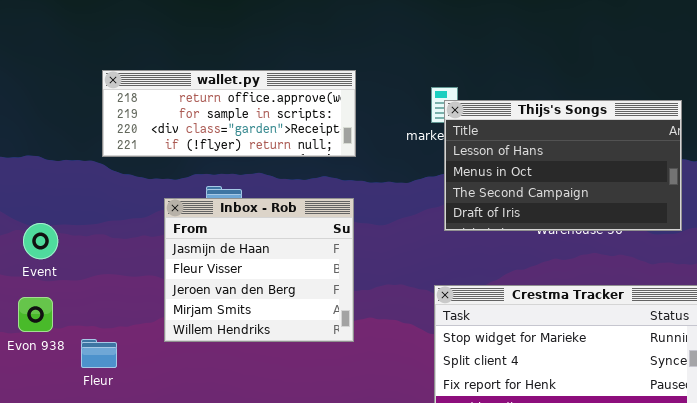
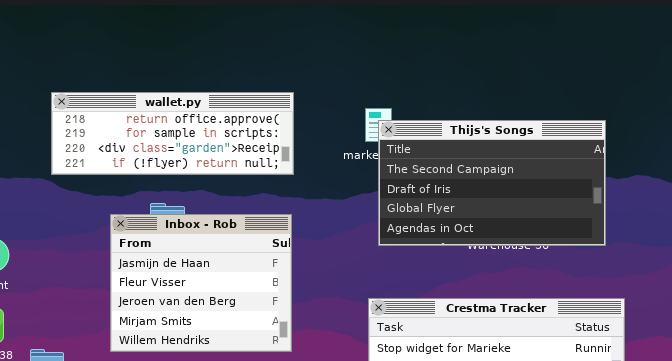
Thijs's Songs: [444,100,682,231] -> [378,120,606,246], scrolled down 2 rows

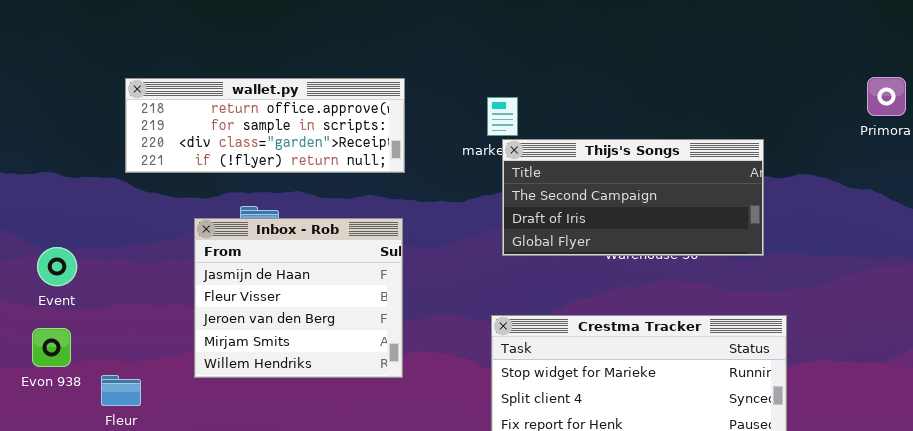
Thijs's Songs: [378,120,606,246] -> [502,139,764,256], resized

